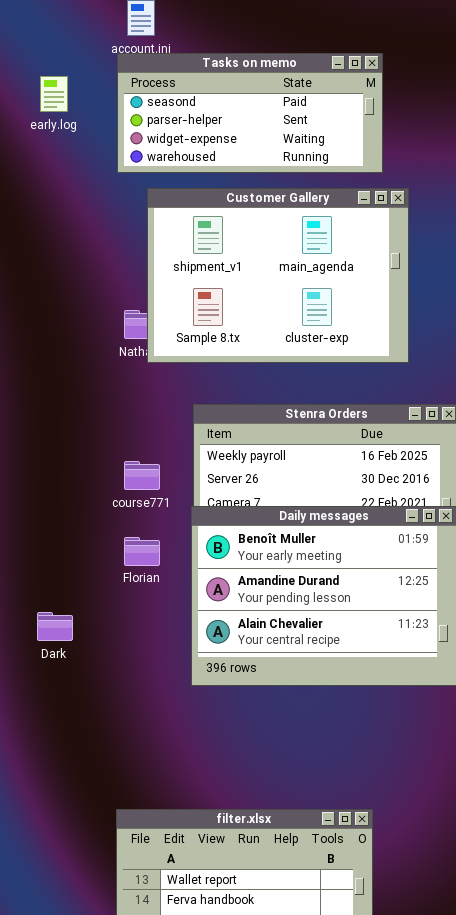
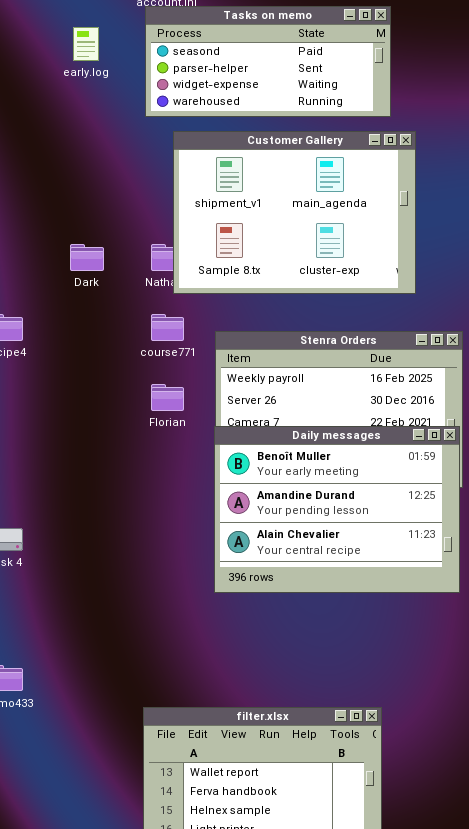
course771: [124,461,160,490] -> [151,314,184,341], moved
Florian: [124,537,160,566] -> [151,384,184,411], moved
Dark: [37,612,73,641] -> [70,244,104,271], moved

